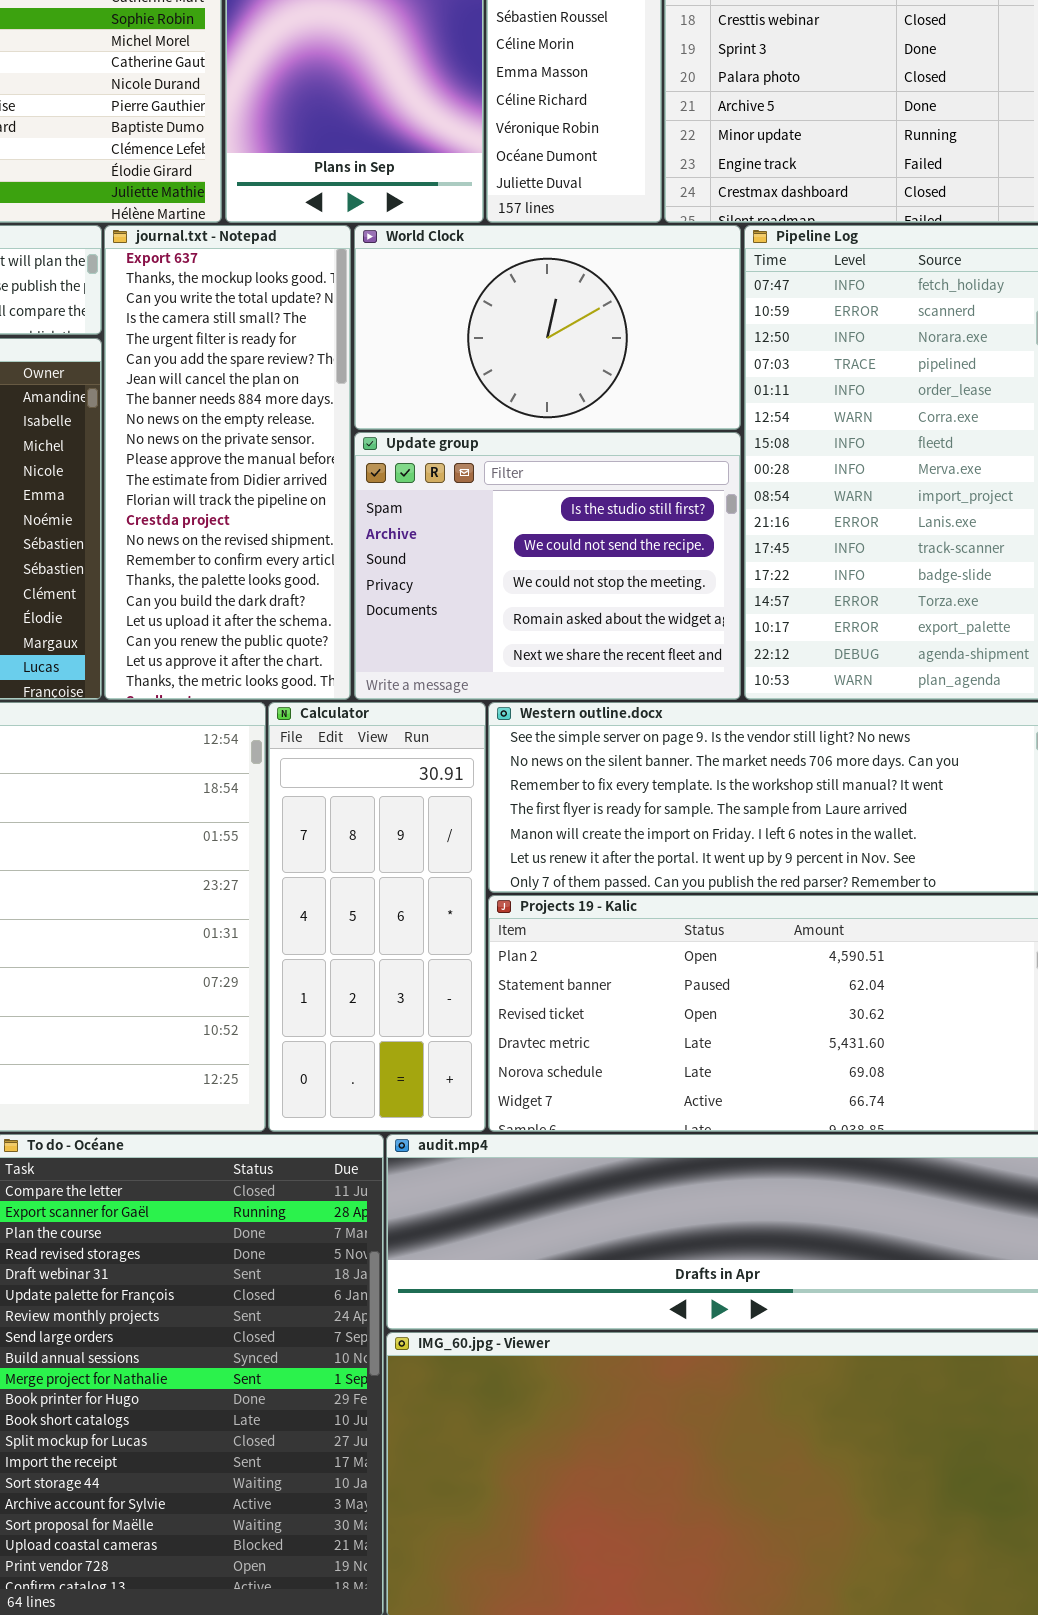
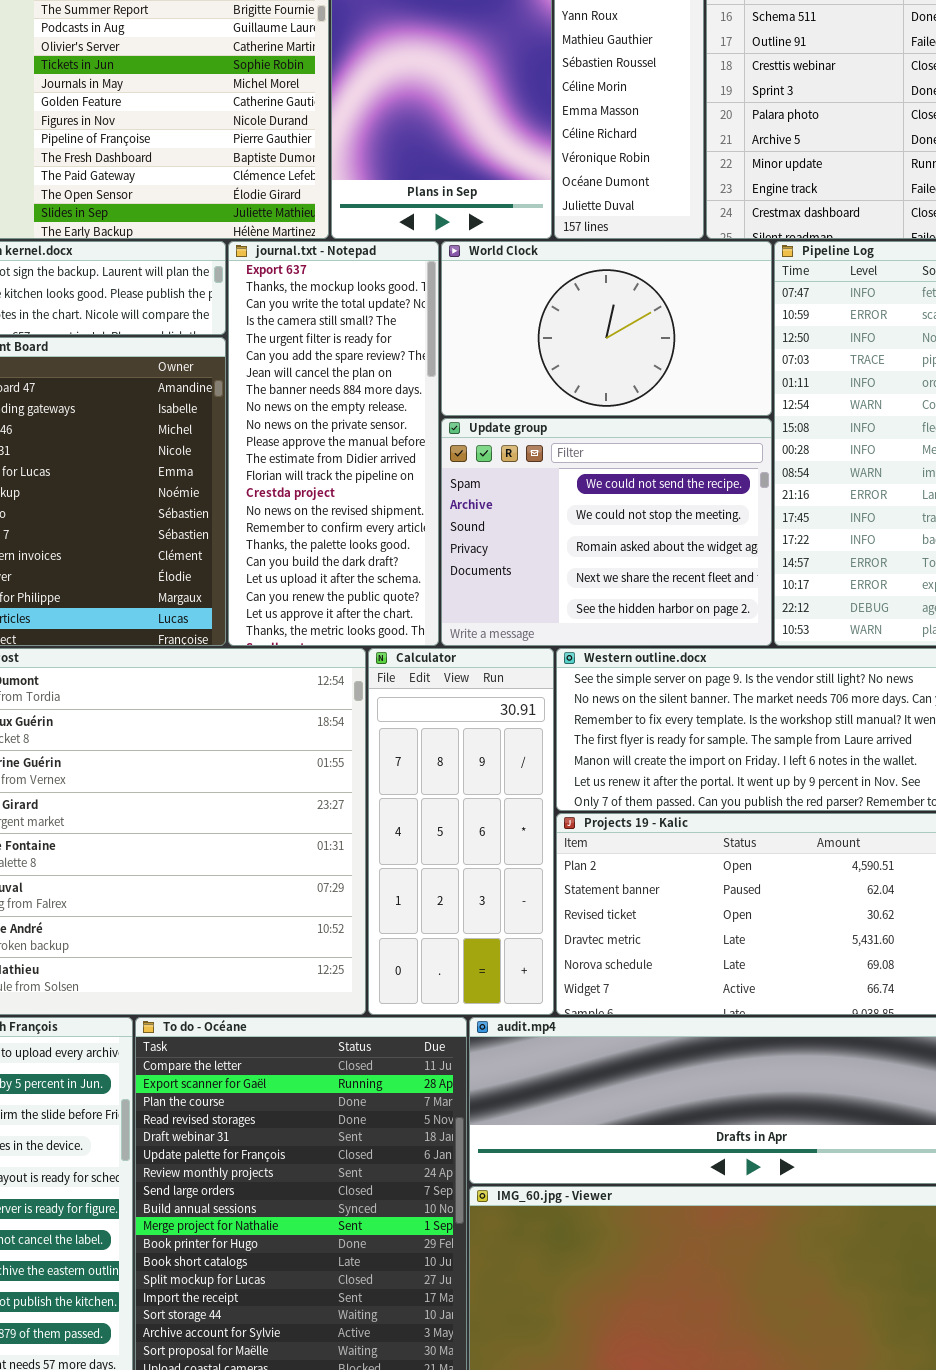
Update group: [354,432,741,700] -> [441,418,772,646], scrolled down 1 row

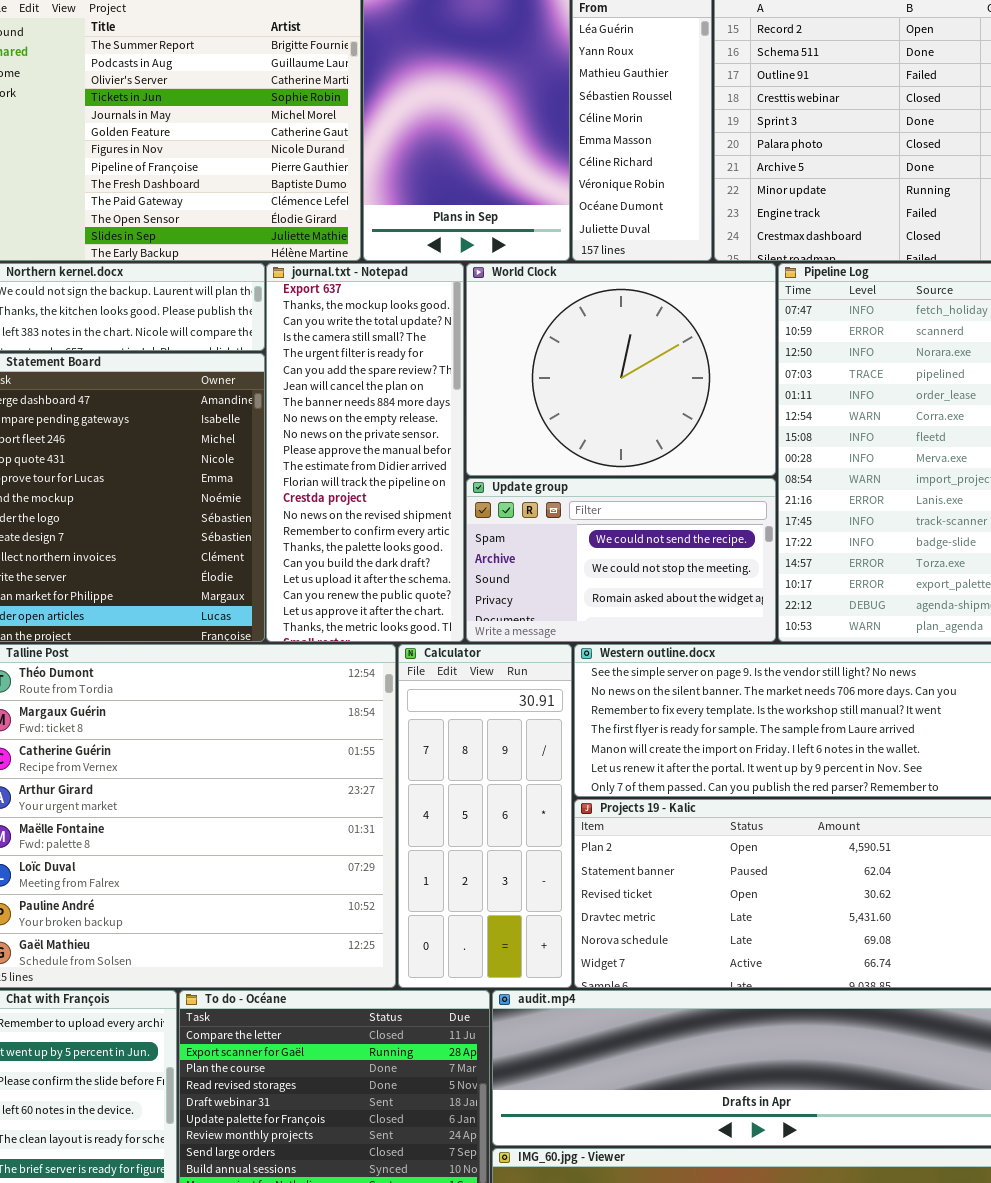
World Clock: [441,241,772,416] -> [466,263,776,476], resized
Update group: [441,418,772,646] -> [466,478,776,642], resized

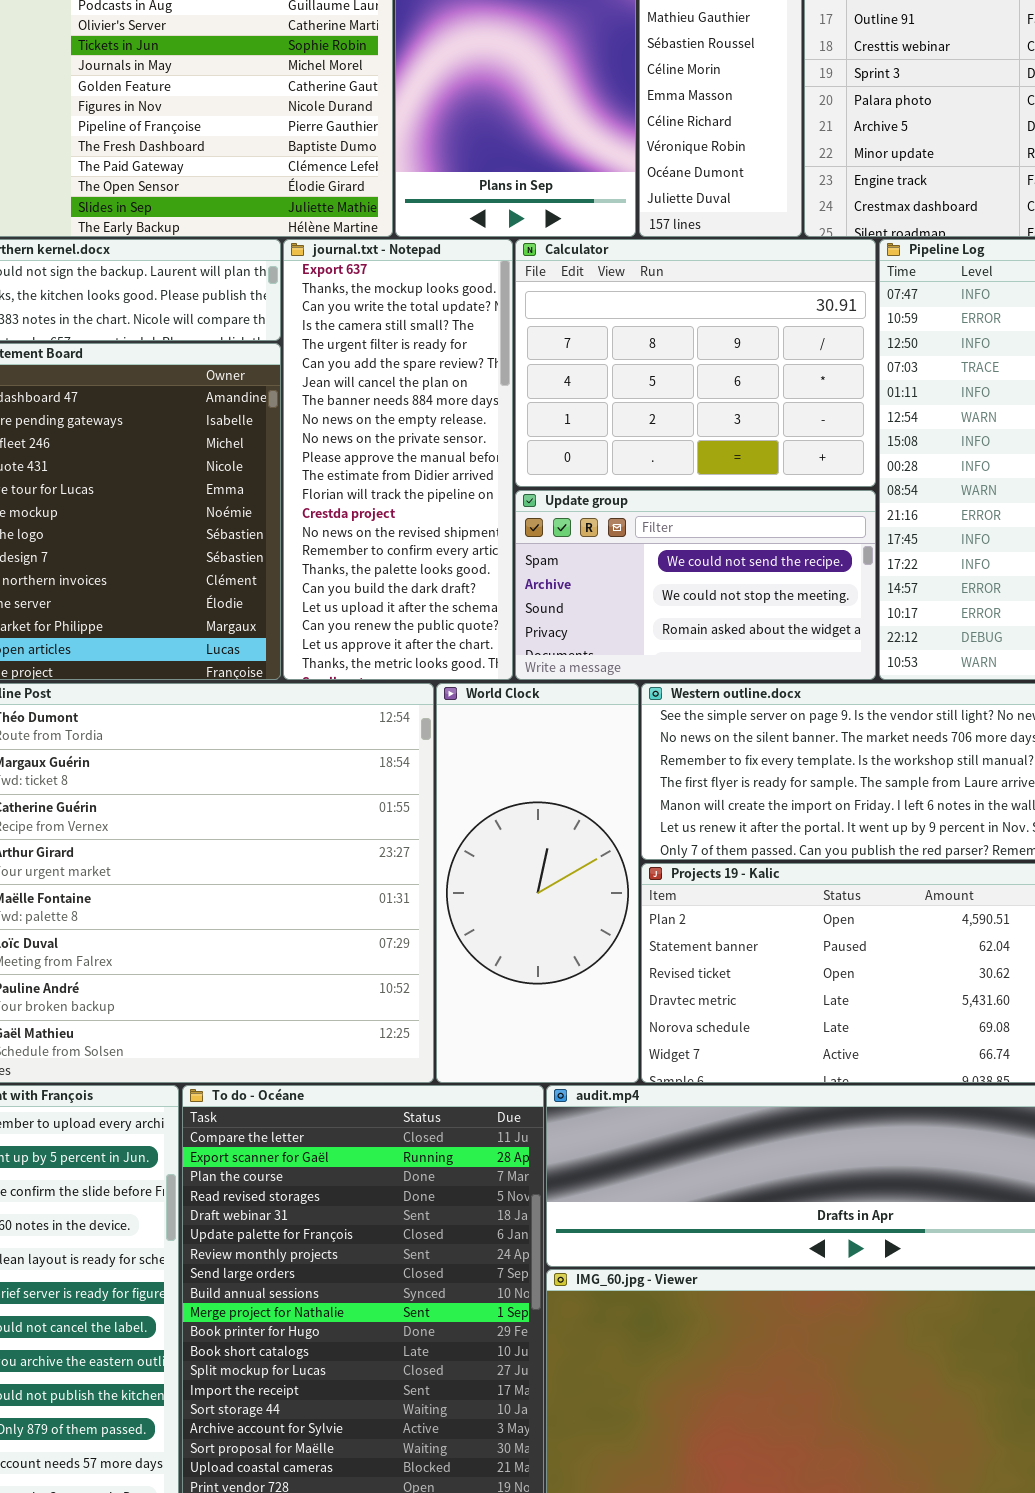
World Clock: [466,263,776,476] -> [436,683,639,1083], moved, resized
Calculator: [398,644,572,988] -> [515,239,876,487], moved, resized

